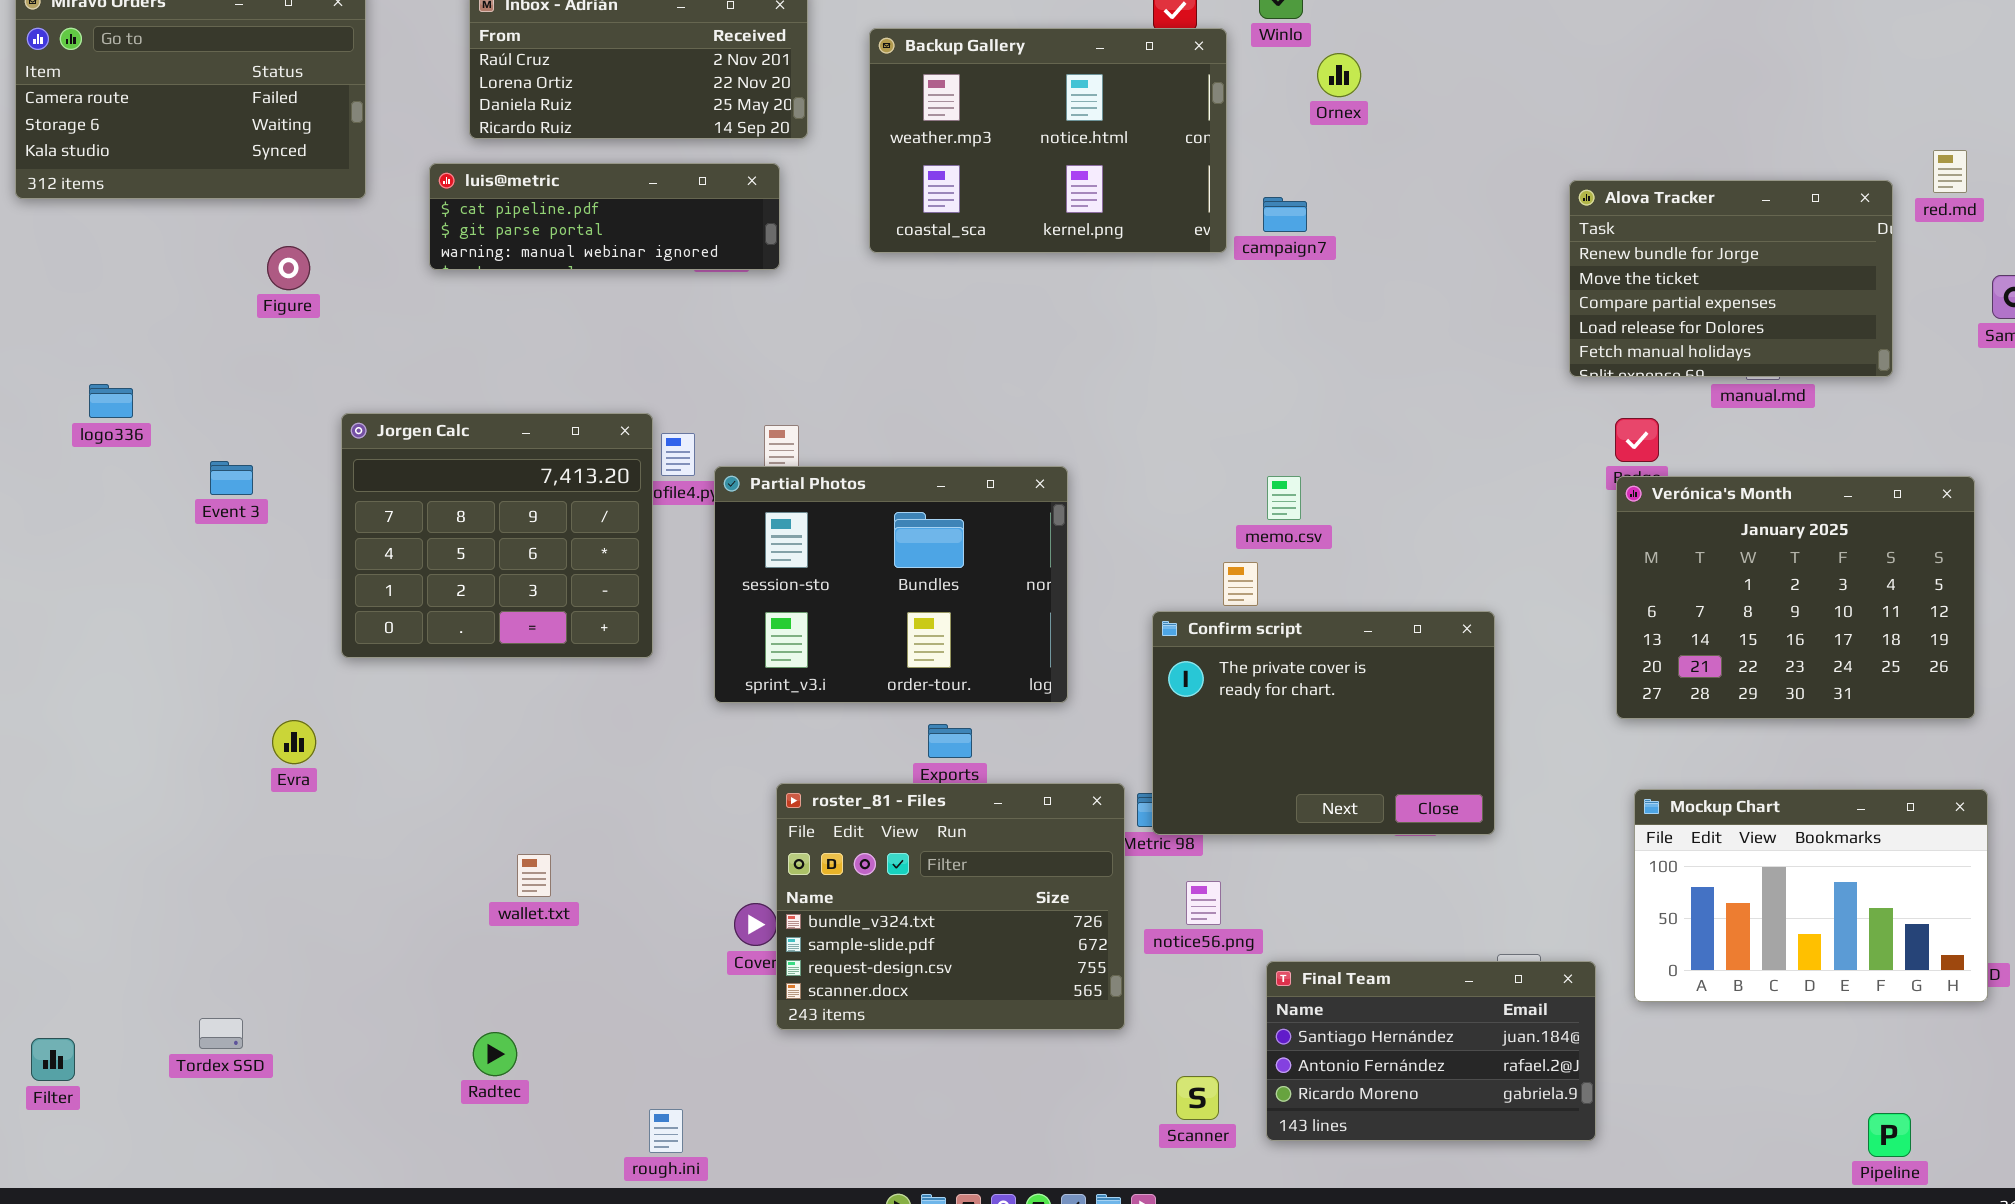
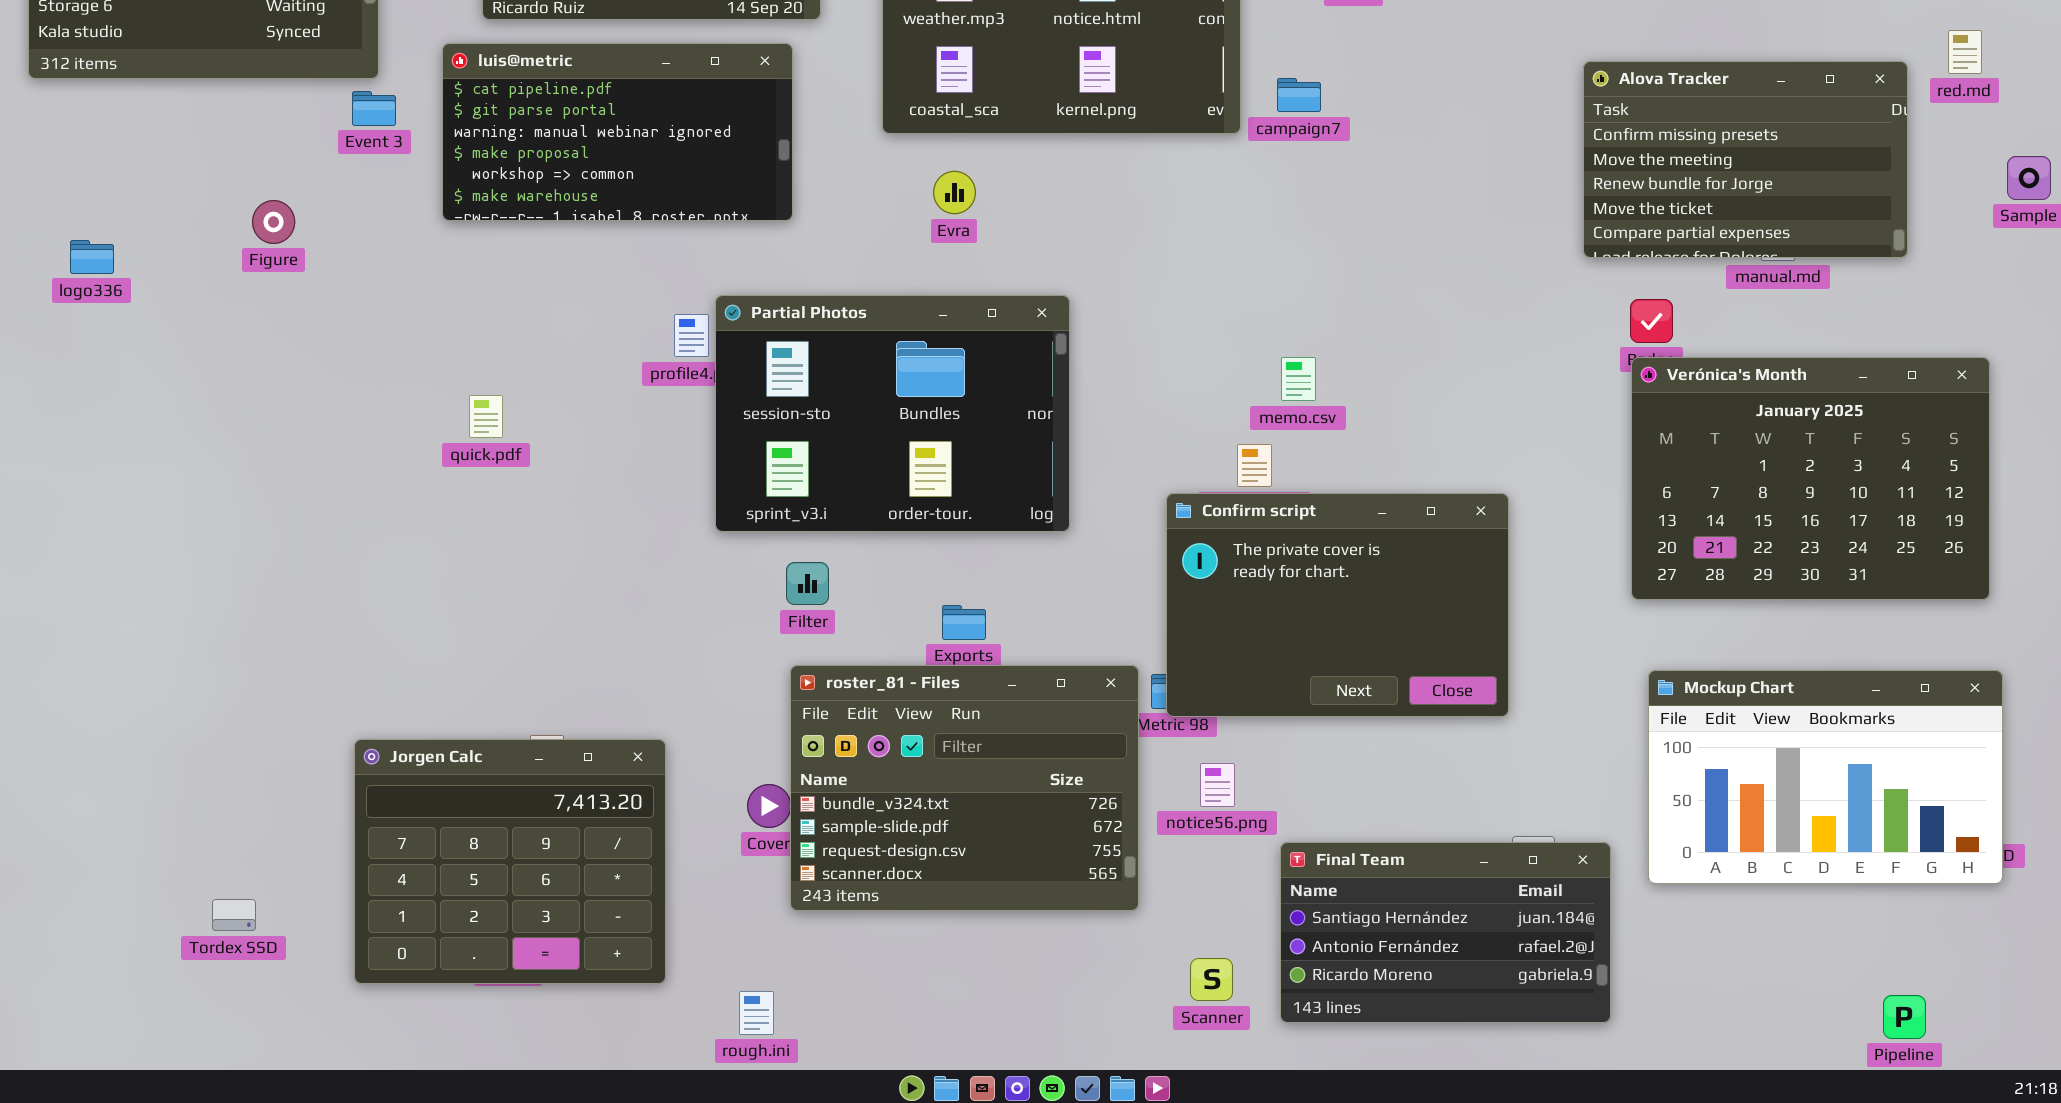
luis@metric: [429,163,780,270] -> [442,43,793,221], resized
Alova Tracker: [1569,180,1893,377] -> [1583,61,1908,258], scrolled up 2 rows
Figure: [267,246,310,290] -> [252,200,295,244], moved
logo336: [89,384,133,418] -> [70,240,114,274], moved
Jorgen Calc: [341,413,653,658] -> [354,739,666,984], moved
Event 3: [210,461,253,495] -> [352,91,396,126], moved
Partial Photos: [714,466,1068,703] -> [715,295,1070,532], moved
Evra: [272,720,316,764] -> [933,171,976,214], moved
Filter: [31,1038,75,1081] -> [786,562,829,605], moved
rough.ini: [649,1109,683,1153] -> [739,991,774,1035], moved

